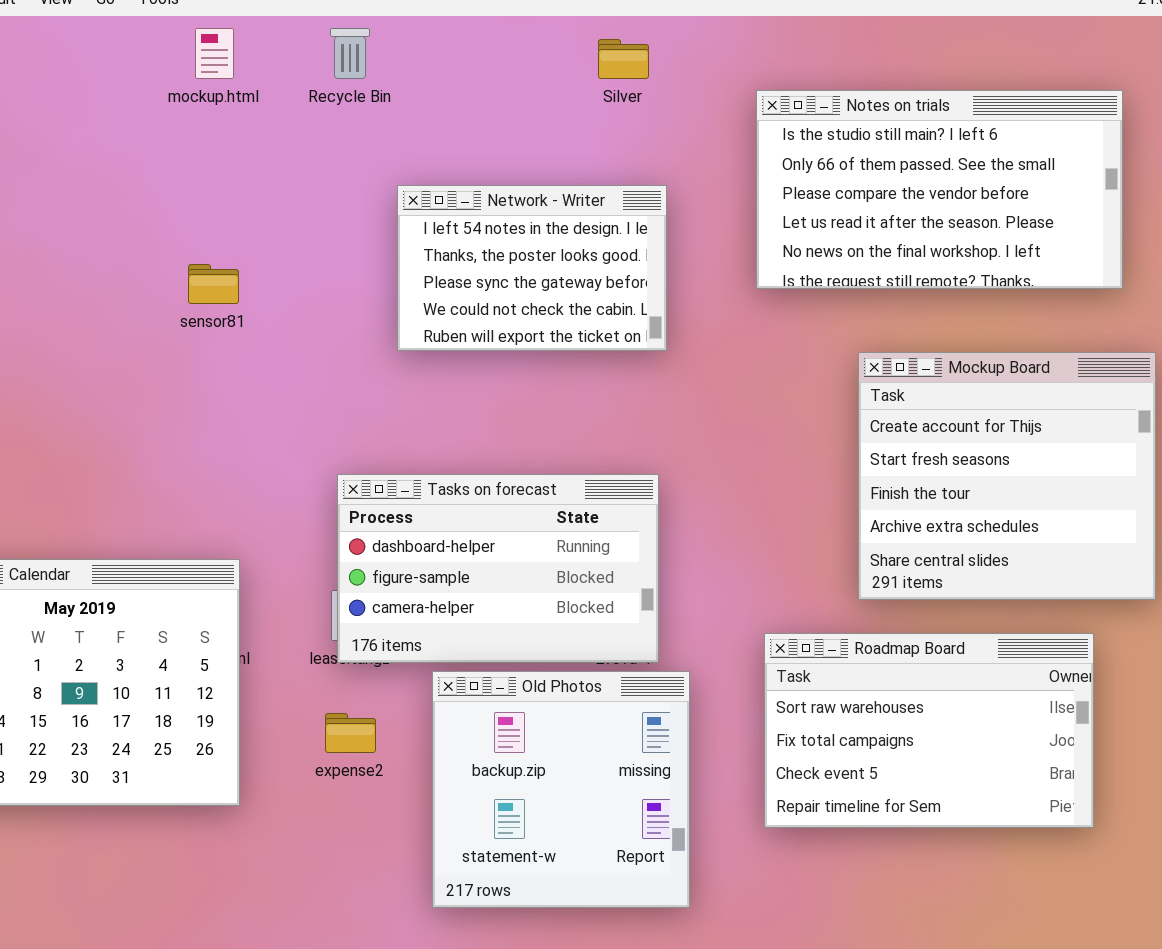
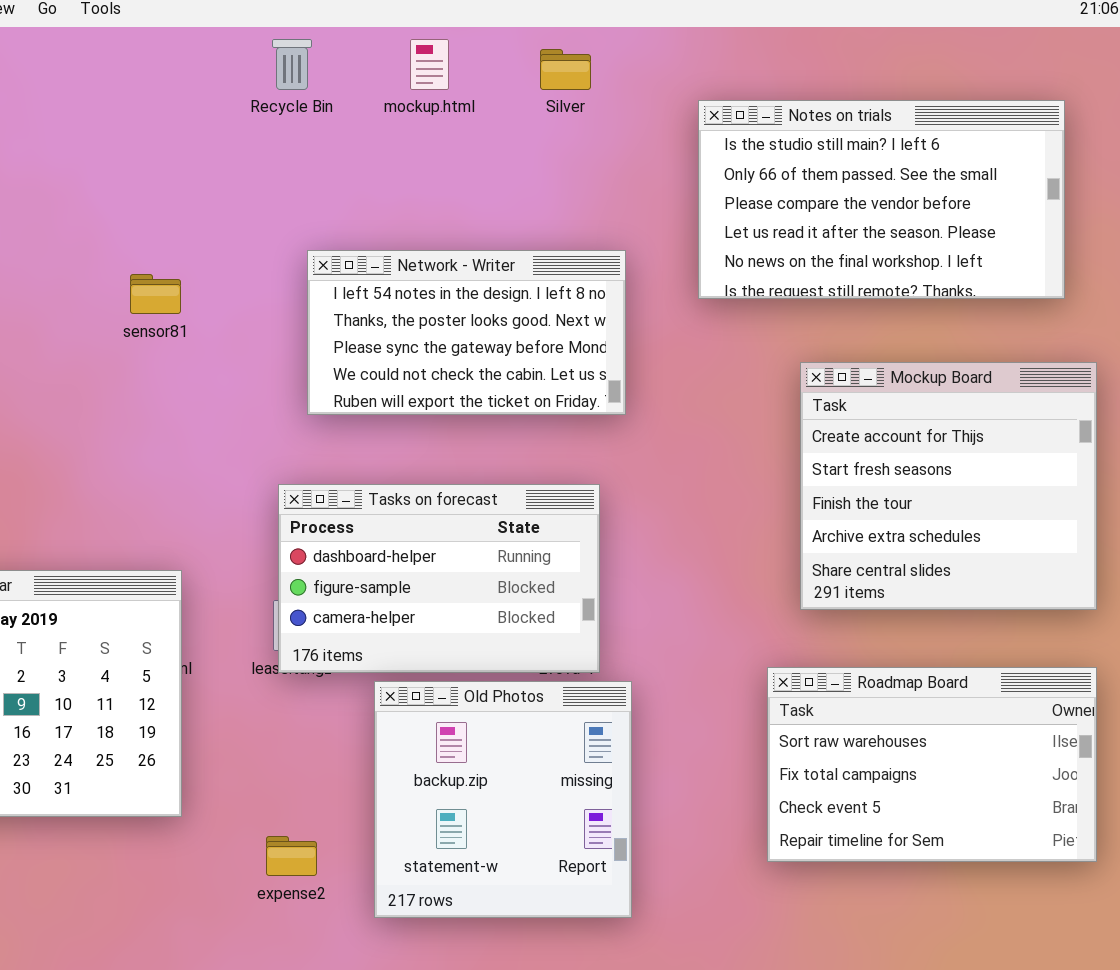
mockup.html: [195,28,234,79] -> [410,39,449,90], moved
Network - Writer: [397,185,667,351] -> [307,250,626,415], moved, resized
Roadmap Board: [764,633,1094,828] -> [767,667,1097,862], moved
expense2: [325,713,376,753] -> [266,836,317,876], moved

